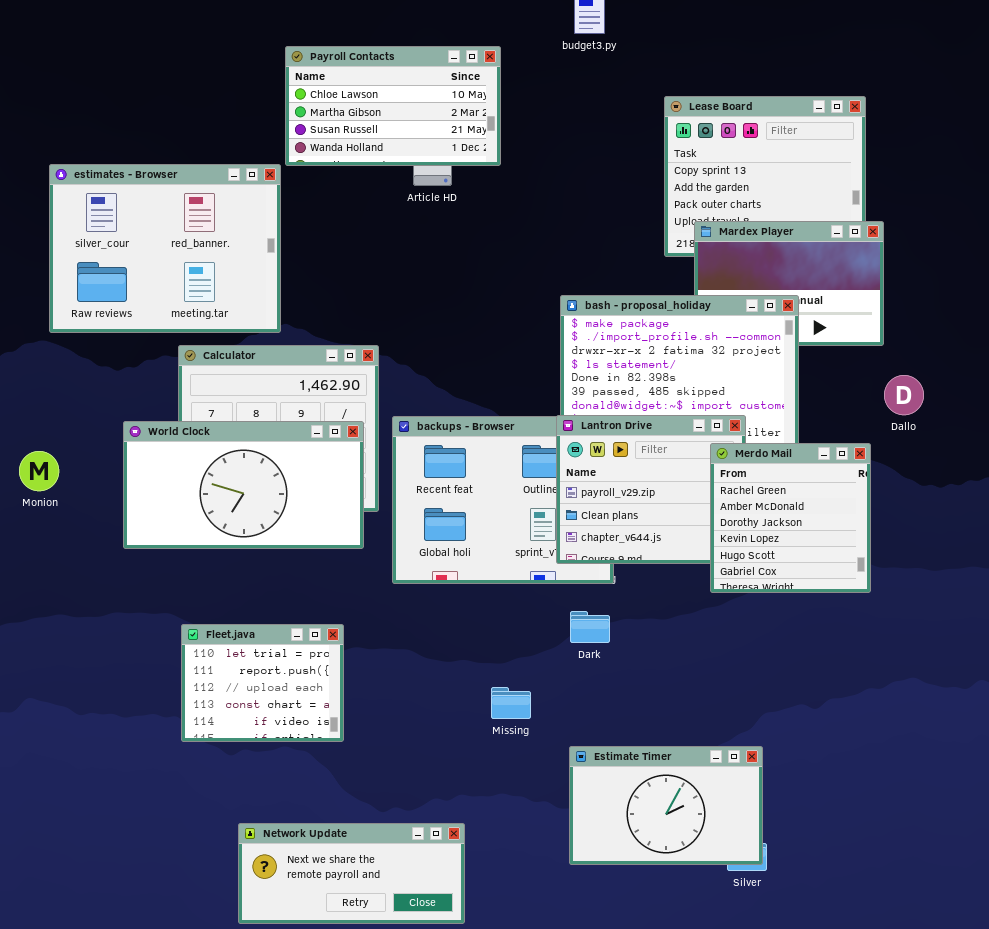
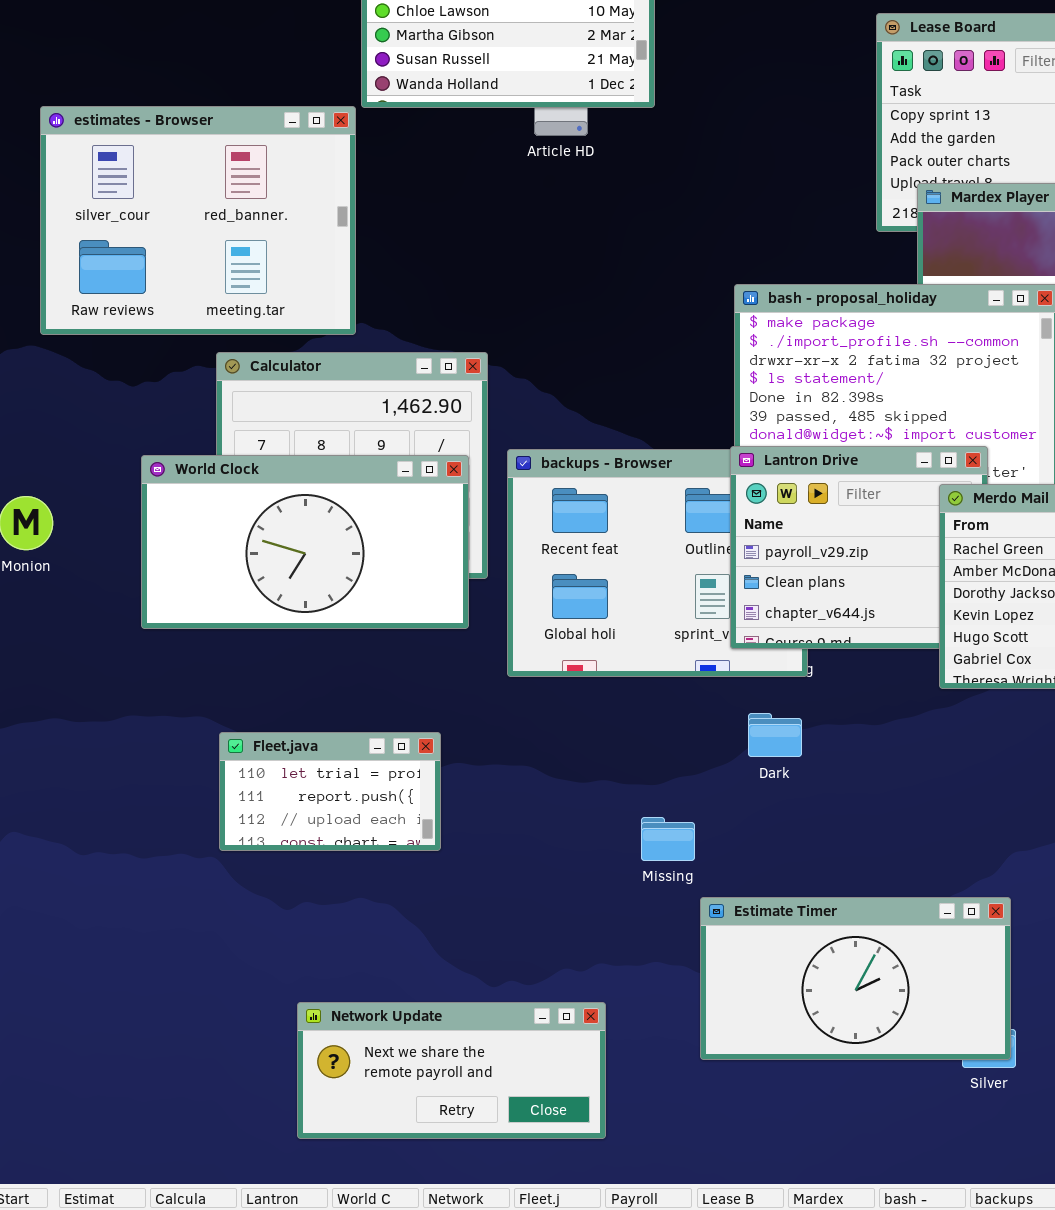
Fleet.java: [181,624,344,742] -> [219,732,441,851], resized
Estimate Timer: [569,746,763,865] -> [700,897,1011,1060], resized

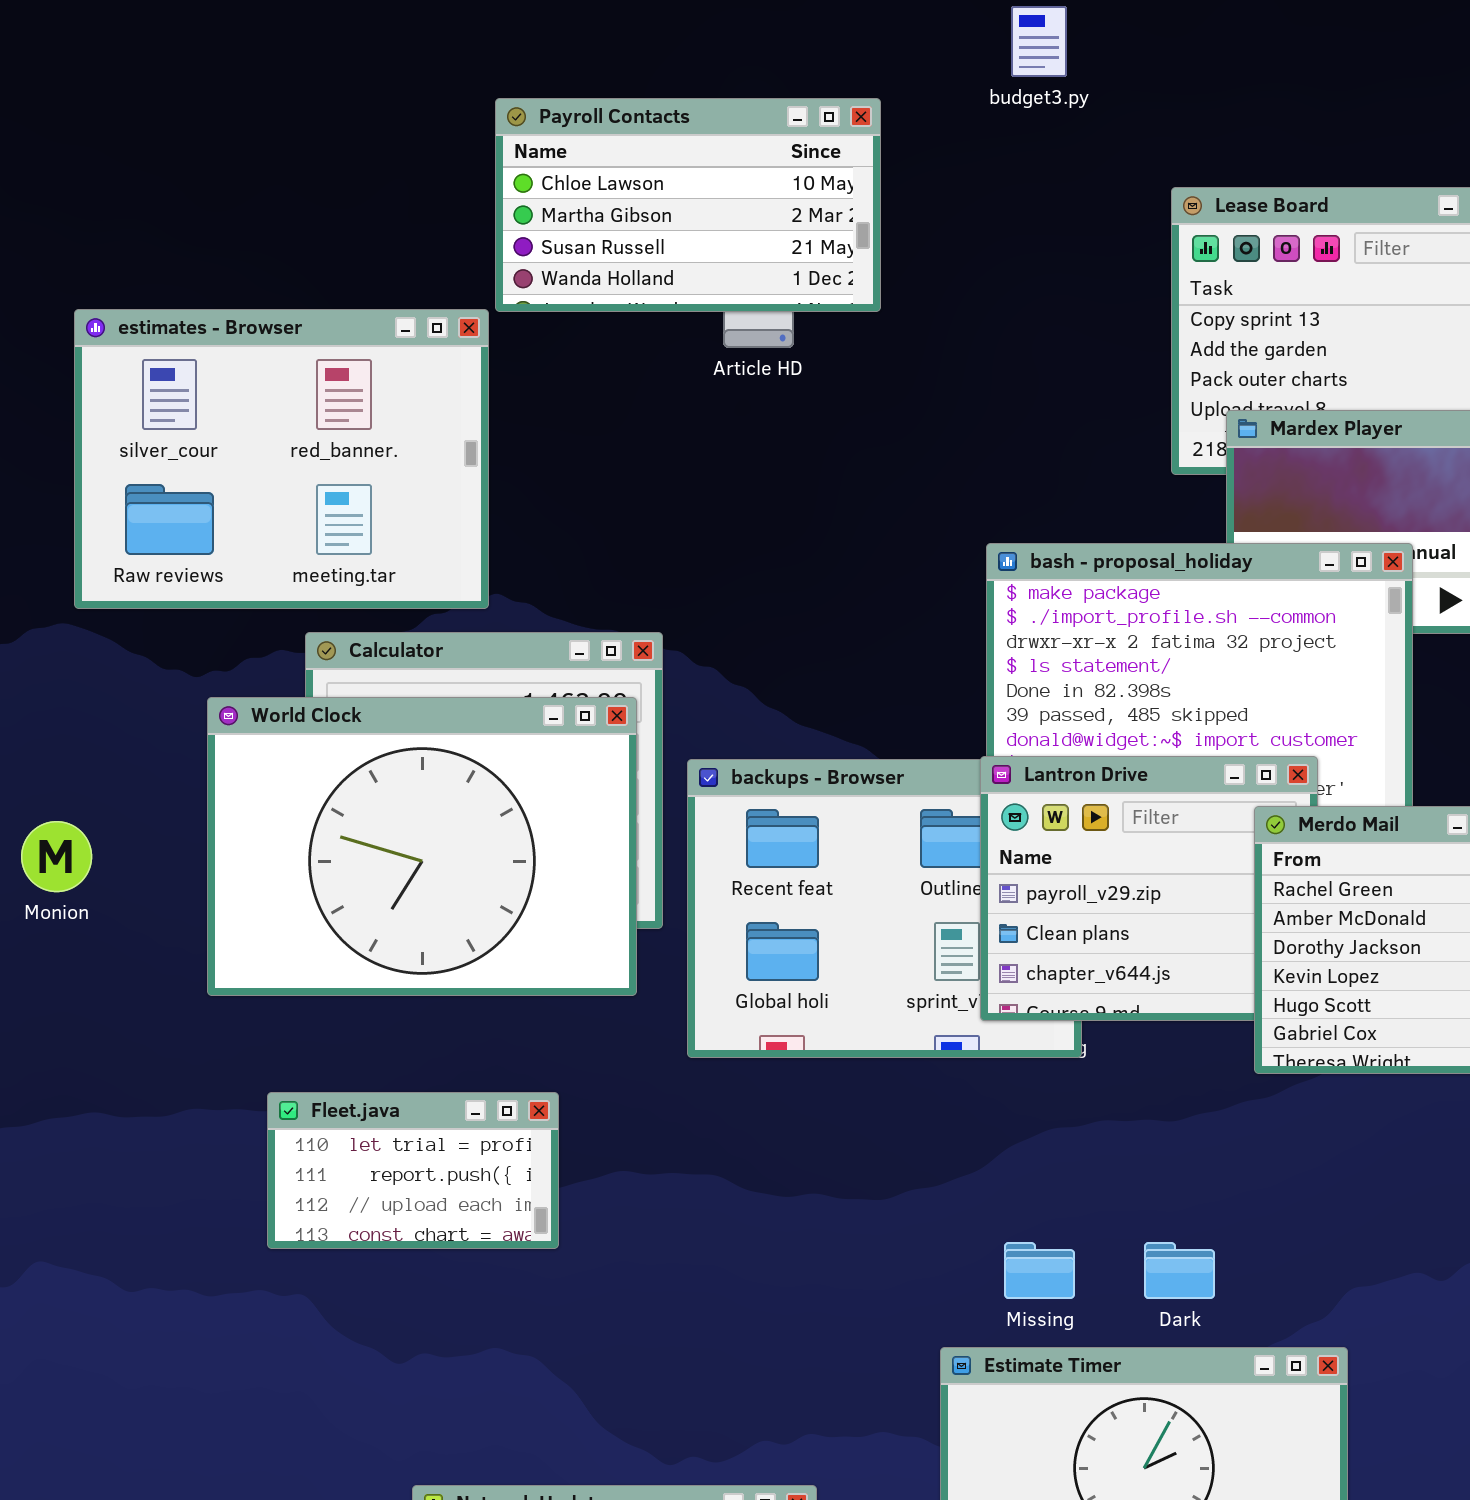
World Clock: [141,455,469,629] -> [207,697,637,996], resized
Dark: [748,713,802,757] -> [1144,1242,1215,1299], moved
Fleet.java: [219,732,441,851] -> [267,1092,559,1249], moved
Missing: [641,817,695,861] -> [1004,1242,1075,1299], moved

